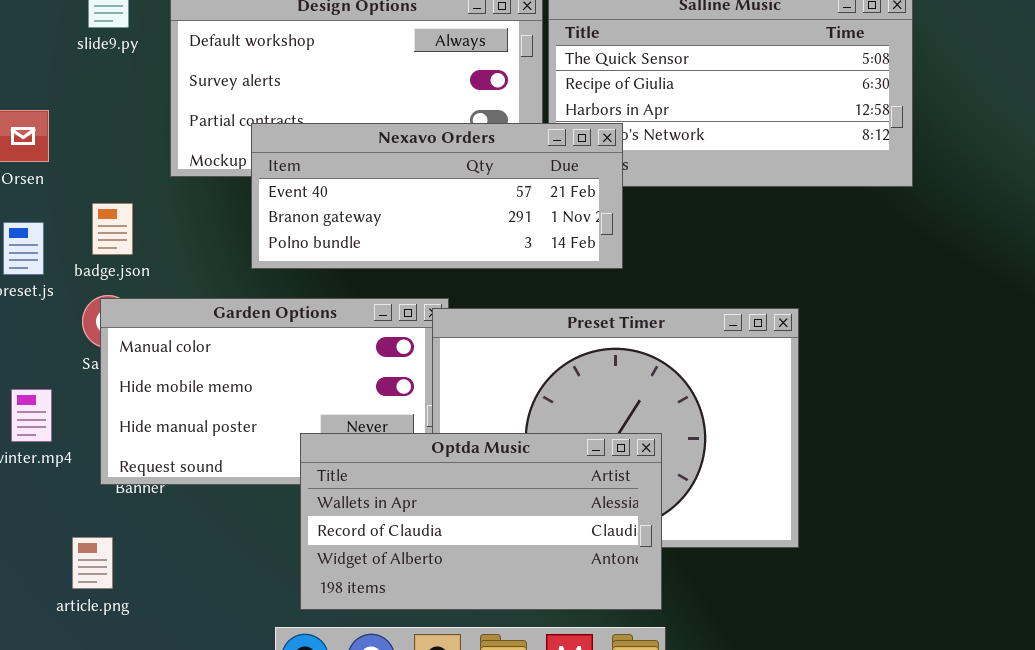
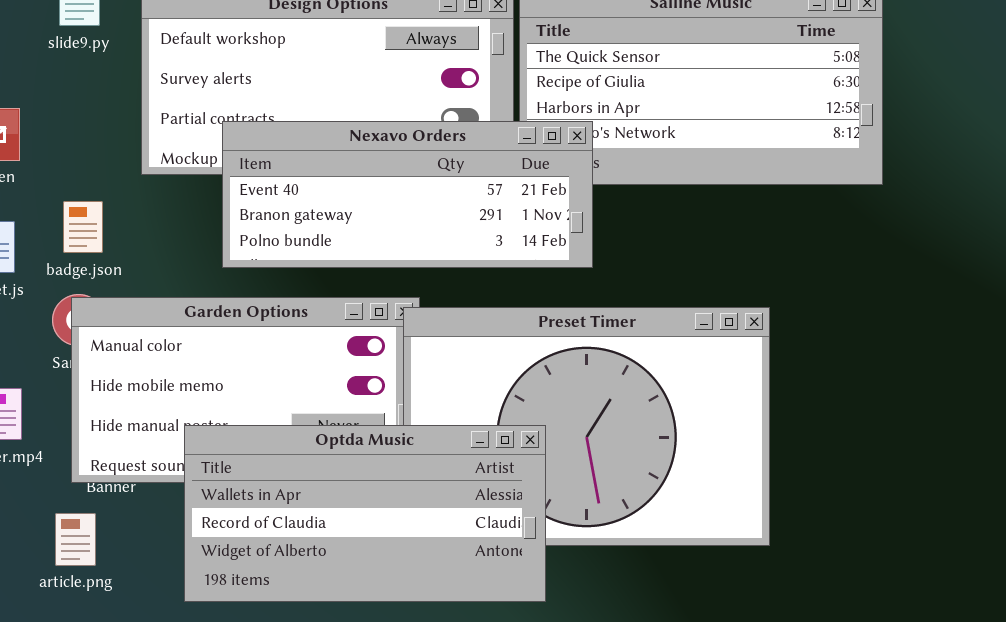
Optda Music: [300,433,662,610] -> [184,425,546,602], moved
article.png: [72,537,113,589] -> [55,513,96,566], moved

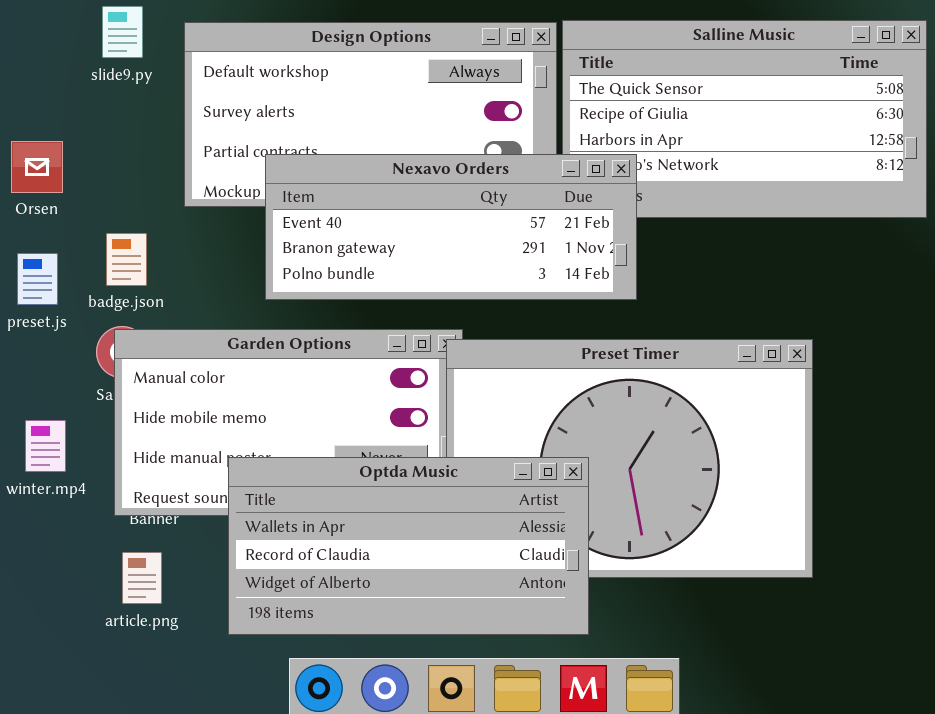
article.png: [55,513,96,566] -> [122,552,162,604], moved

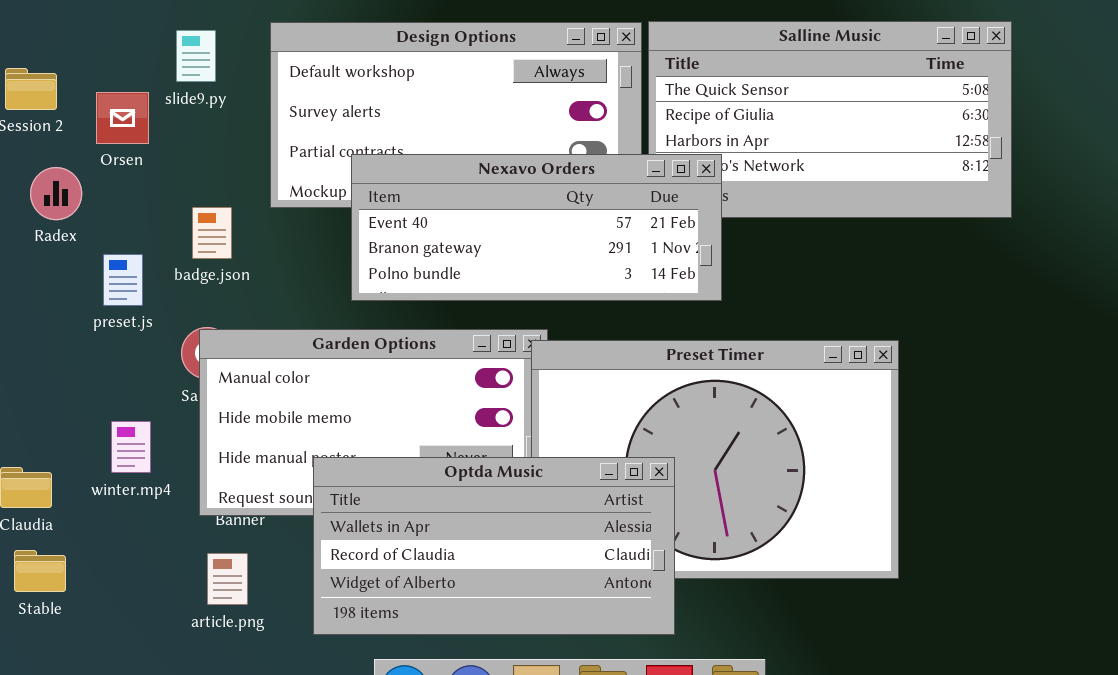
slide9.py: [102,6,143,58] -> [176,30,216,82], moved
Orsen: [11,141,63,193] -> [96,92,149,144], moved
badge.json: [106,233,147,286] -> [192,207,232,259], moved

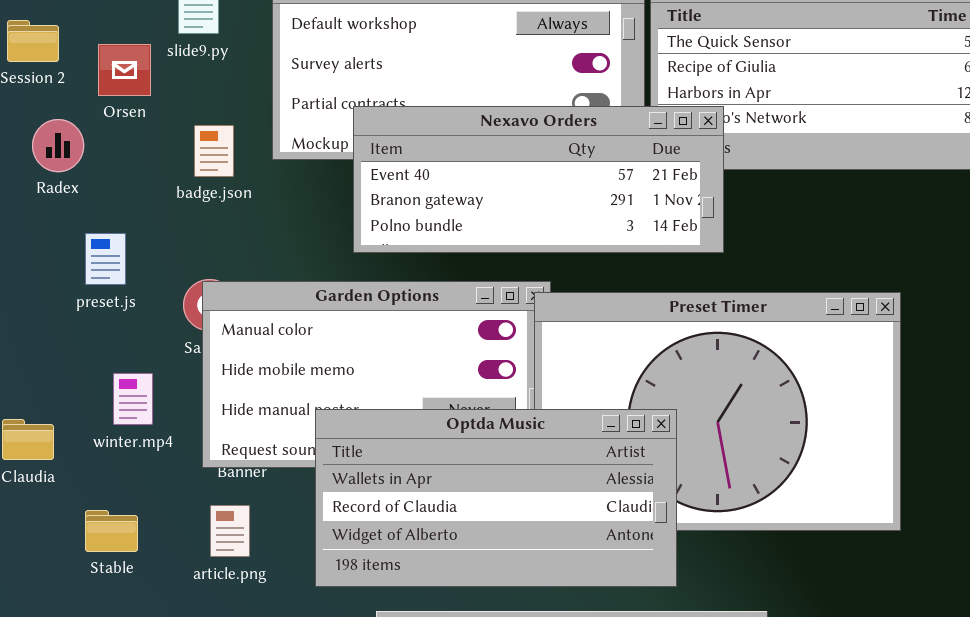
badge.json: [192,207,232,259] -> [194,125,234,177], moved
preset.js: [103,254,143,306] -> [85,233,126,285], moved
Stable: [14,550,66,592] -> [85,510,138,552], moved

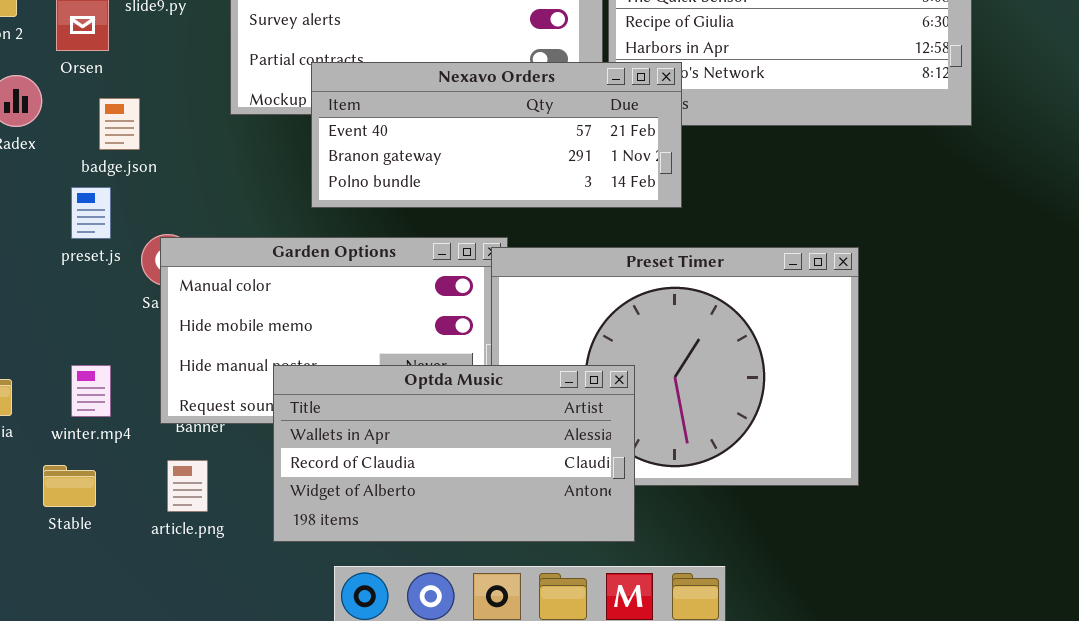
badge.json: [194,125,234,177] -> [99,98,140,150], moved
preset.js: [85,233,126,285] -> [71,187,111,239], moved
winter.mp4: [113,373,153,425] -> [71,365,111,417], moved

